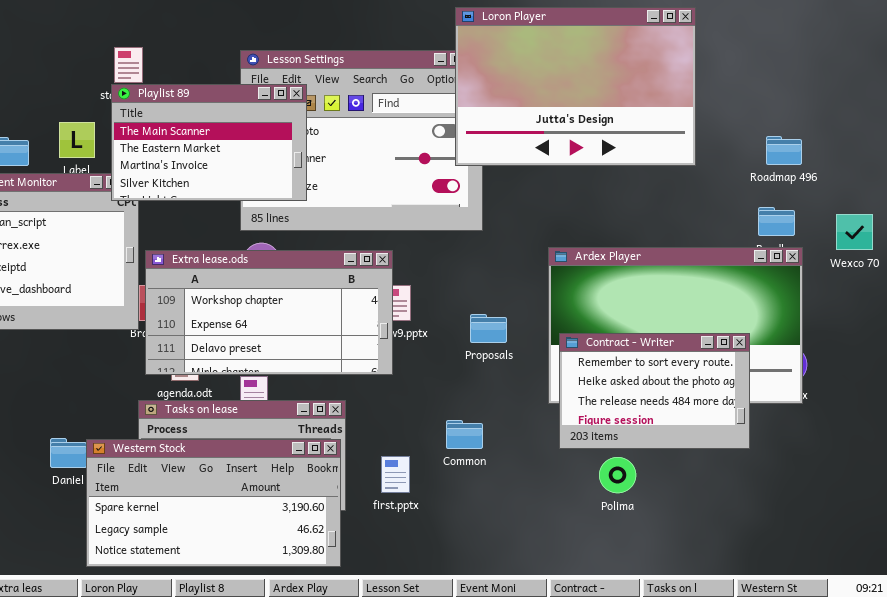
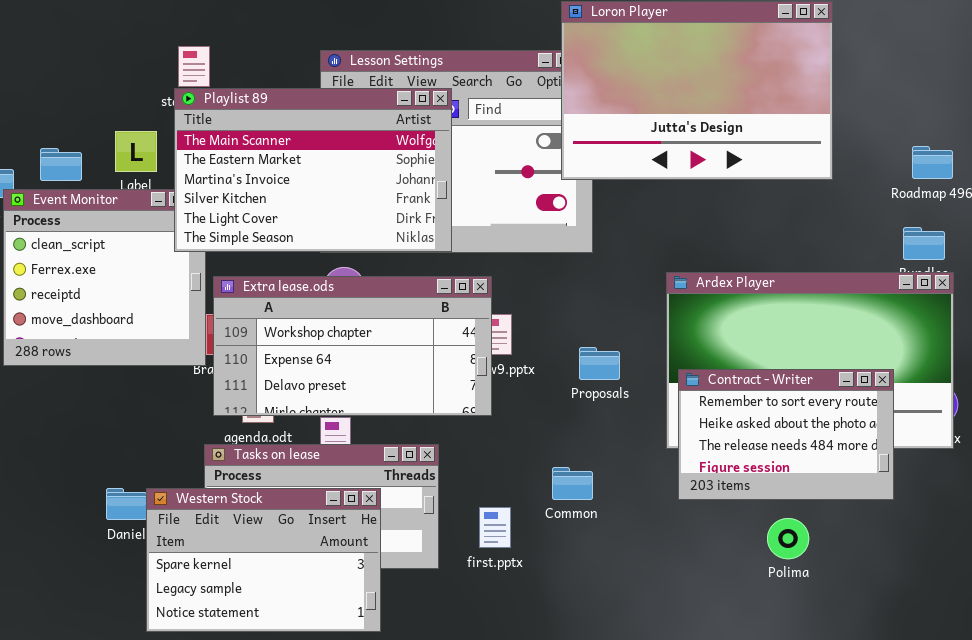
Playlist 89: [111,84,307,201] -> [174,88,452,252], resized
Western Stock: [86,439,341,567] -> [146,488,381,632], resized
Polima: [599,457,636,493] -> [767,518,809,559], moved

